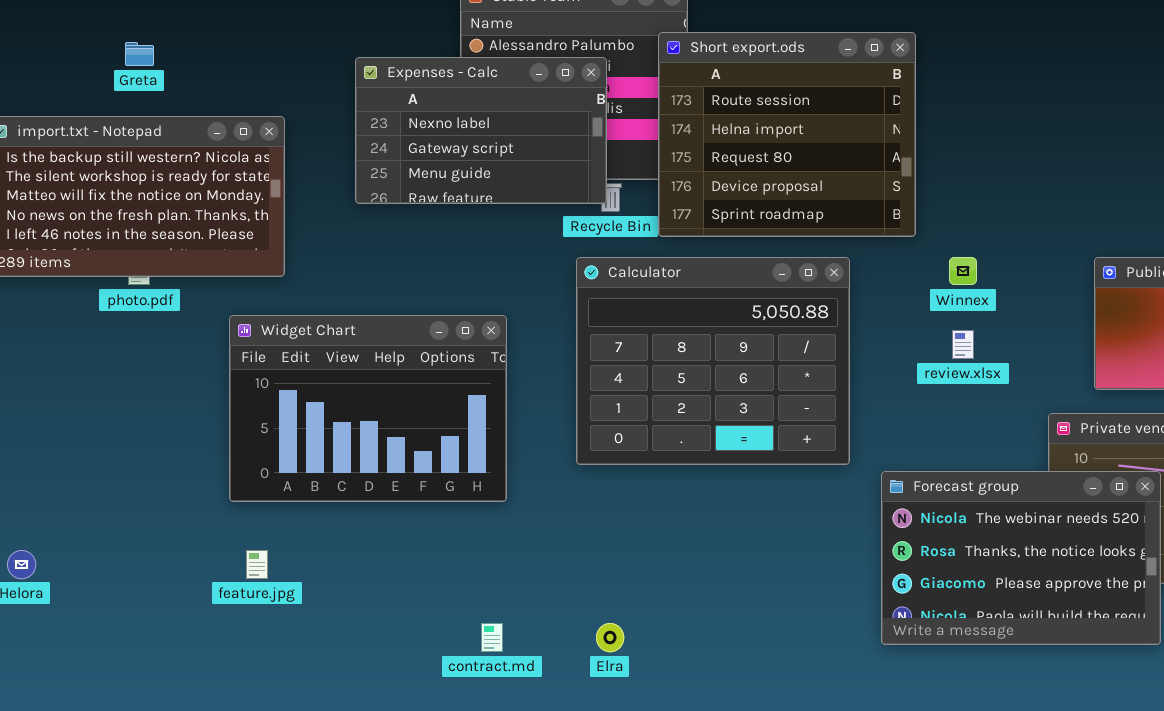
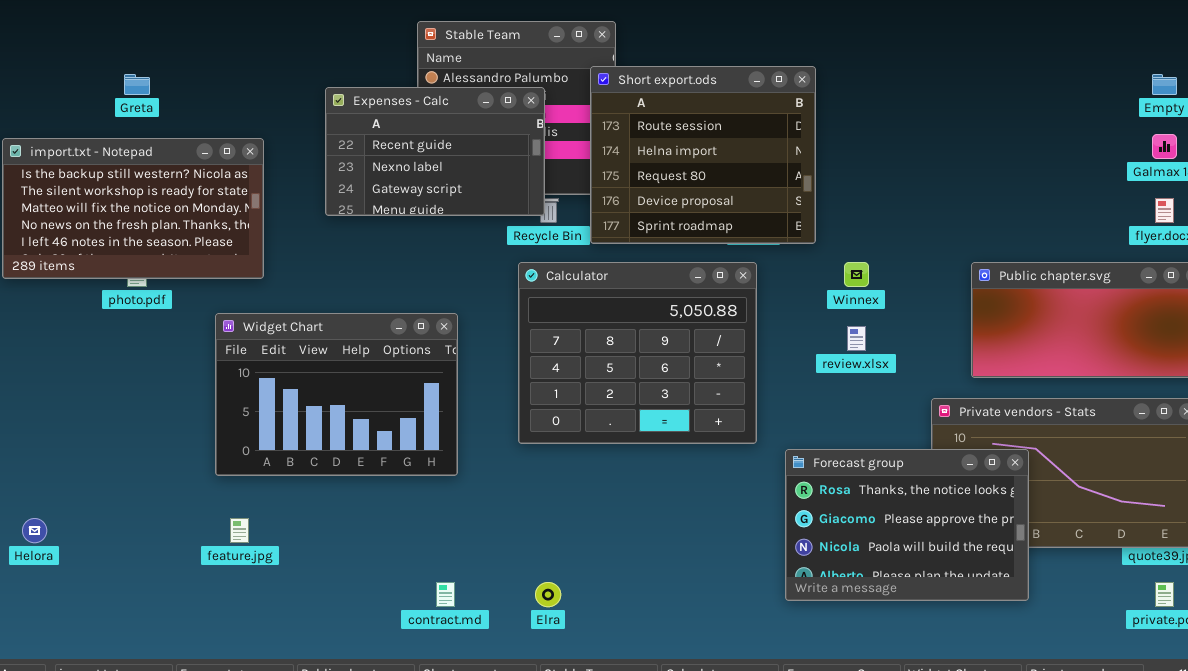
Expenses - Calc: [355,57,607,204] -> [325,87,545,216], scrolled up 1 row
Forecast group: [881,471,1161,645] -> [785,449,1029,601], scrolled down 1 row

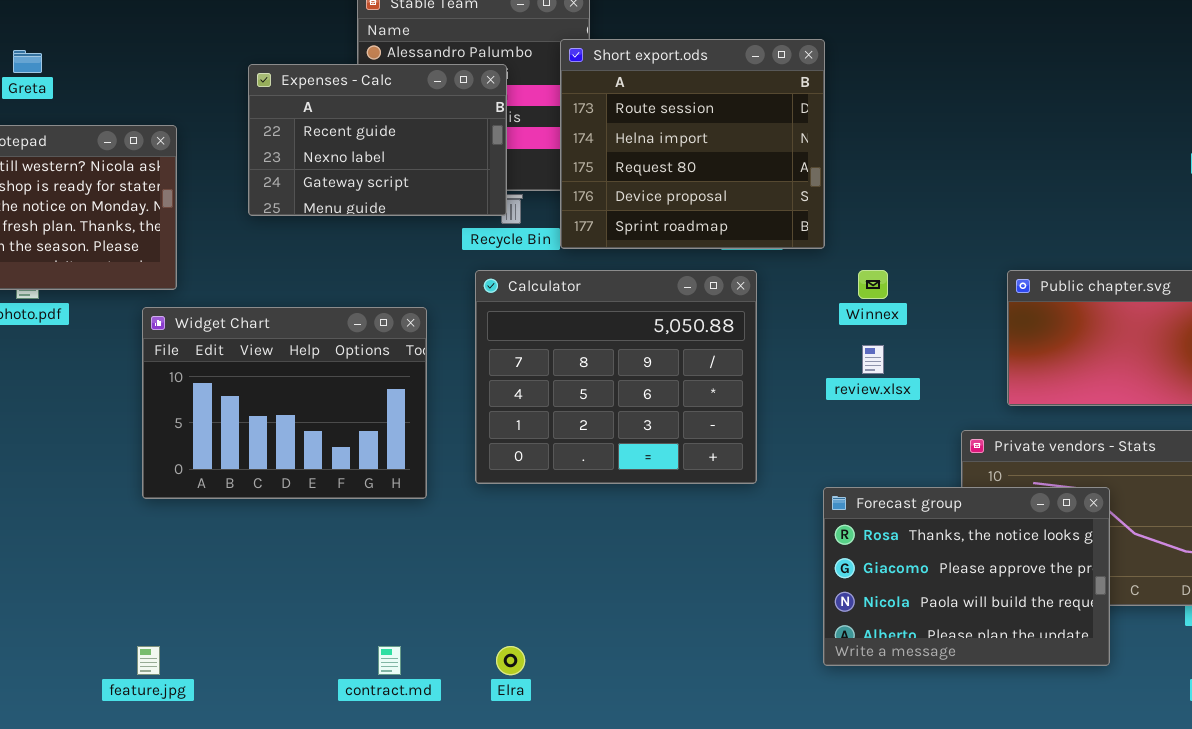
Widget Chart: [215,313,458,476] -> [142,307,427,499], moved
Forecast group: [785,449,1029,601] -> [823,487,1110,666], moved
feature.jpg: [230,518,249,543] -> [137,646,160,675], moved

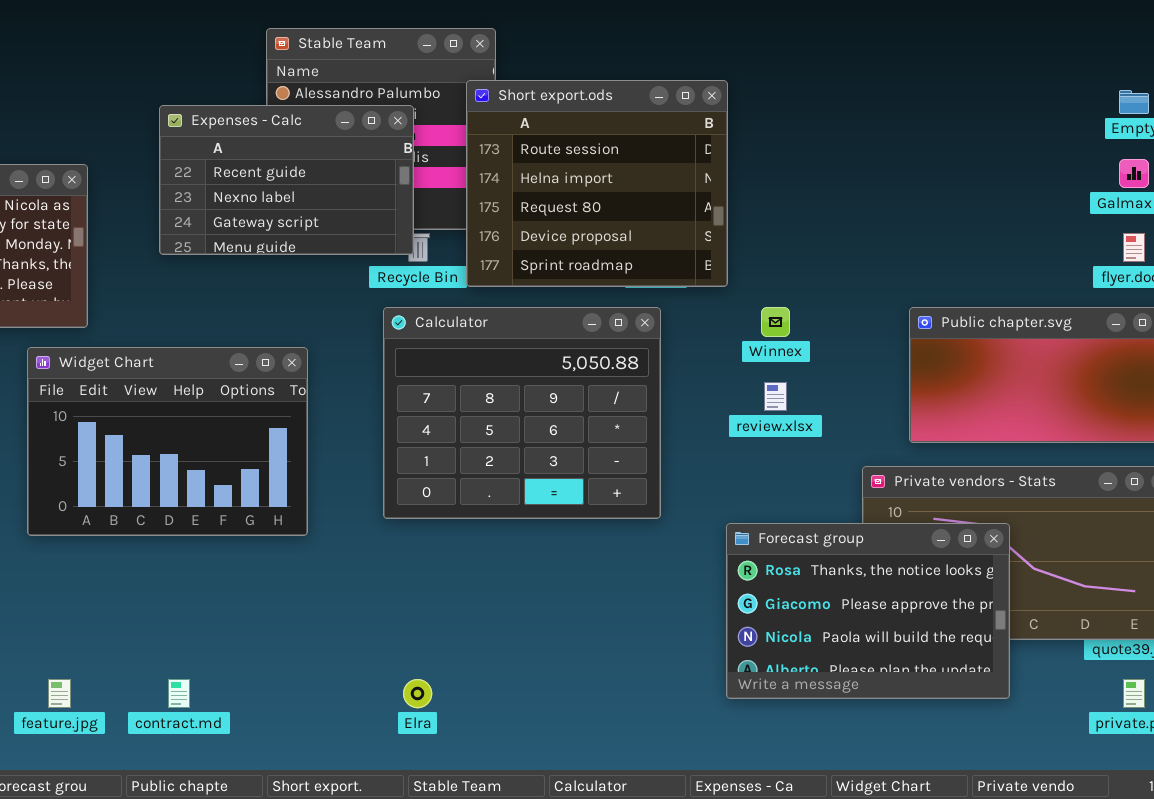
Widget Chart: [142,307,427,499] -> [27,347,308,536], moved
contract.md: [378,646,401,675] -> [168,679,190,708], moved

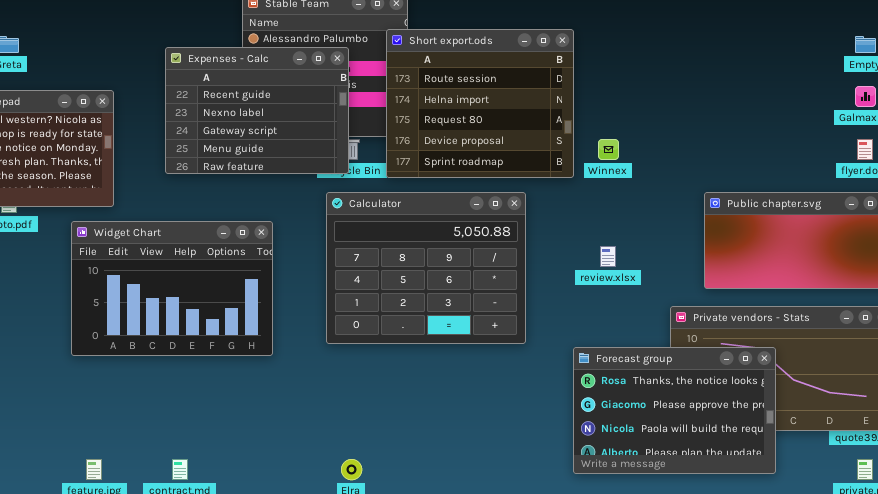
Expenses - Calc: [159,105,414,255] -> [165,47,349,174], resized
Winnex: [761,307,790,337] -> [598,139,619,160], moved

